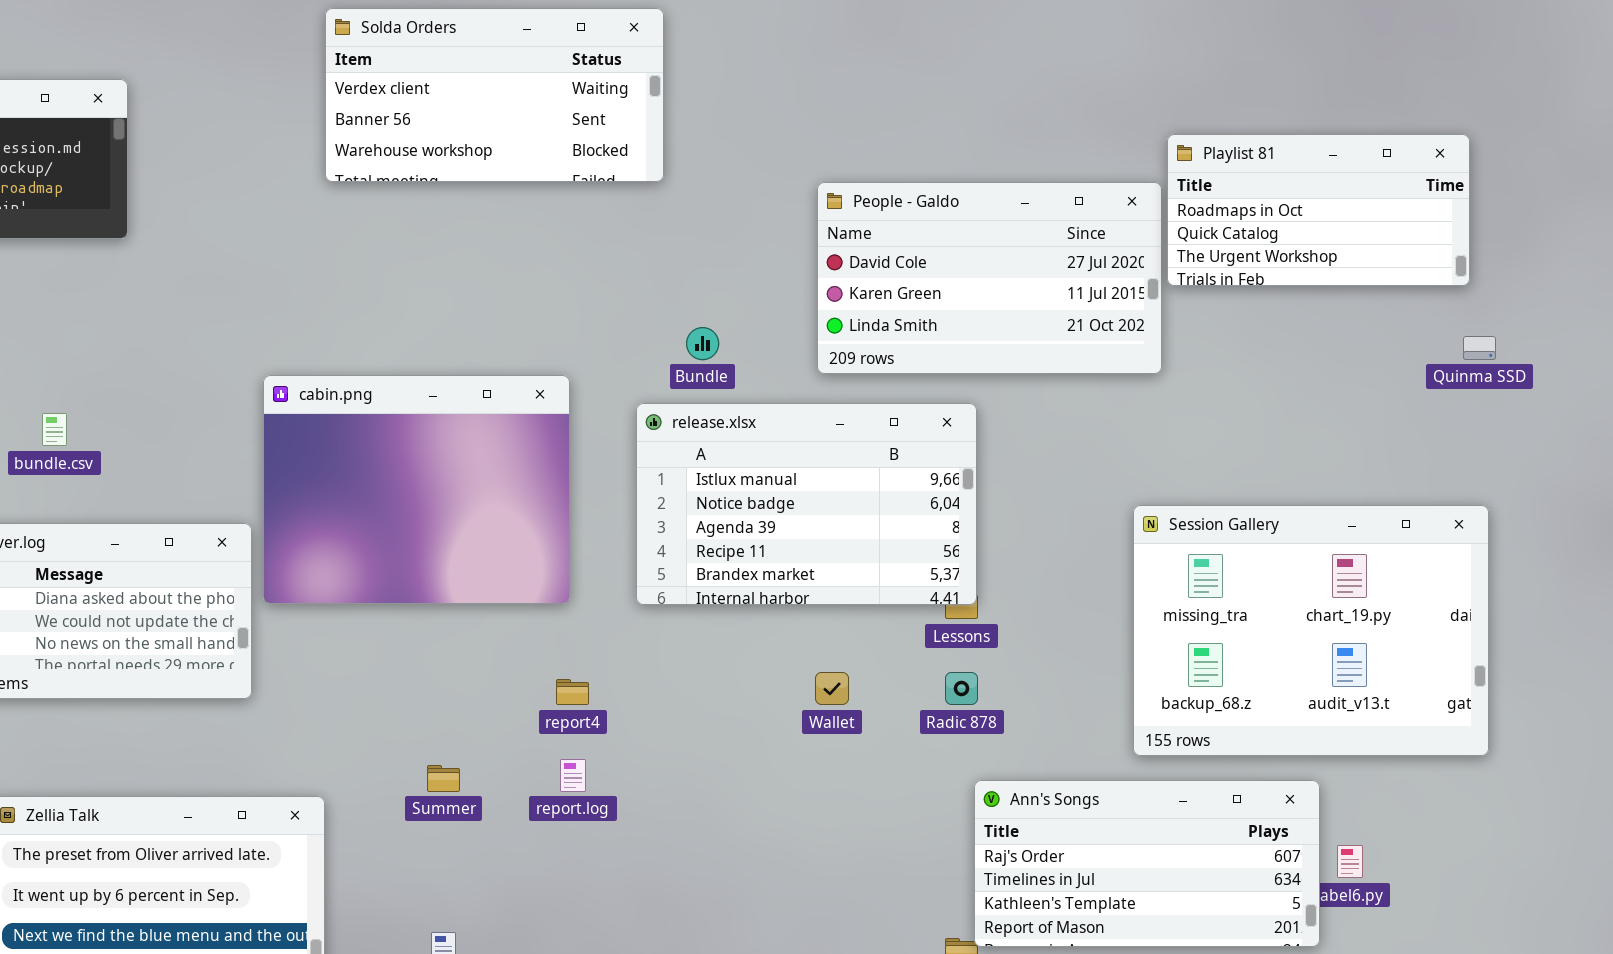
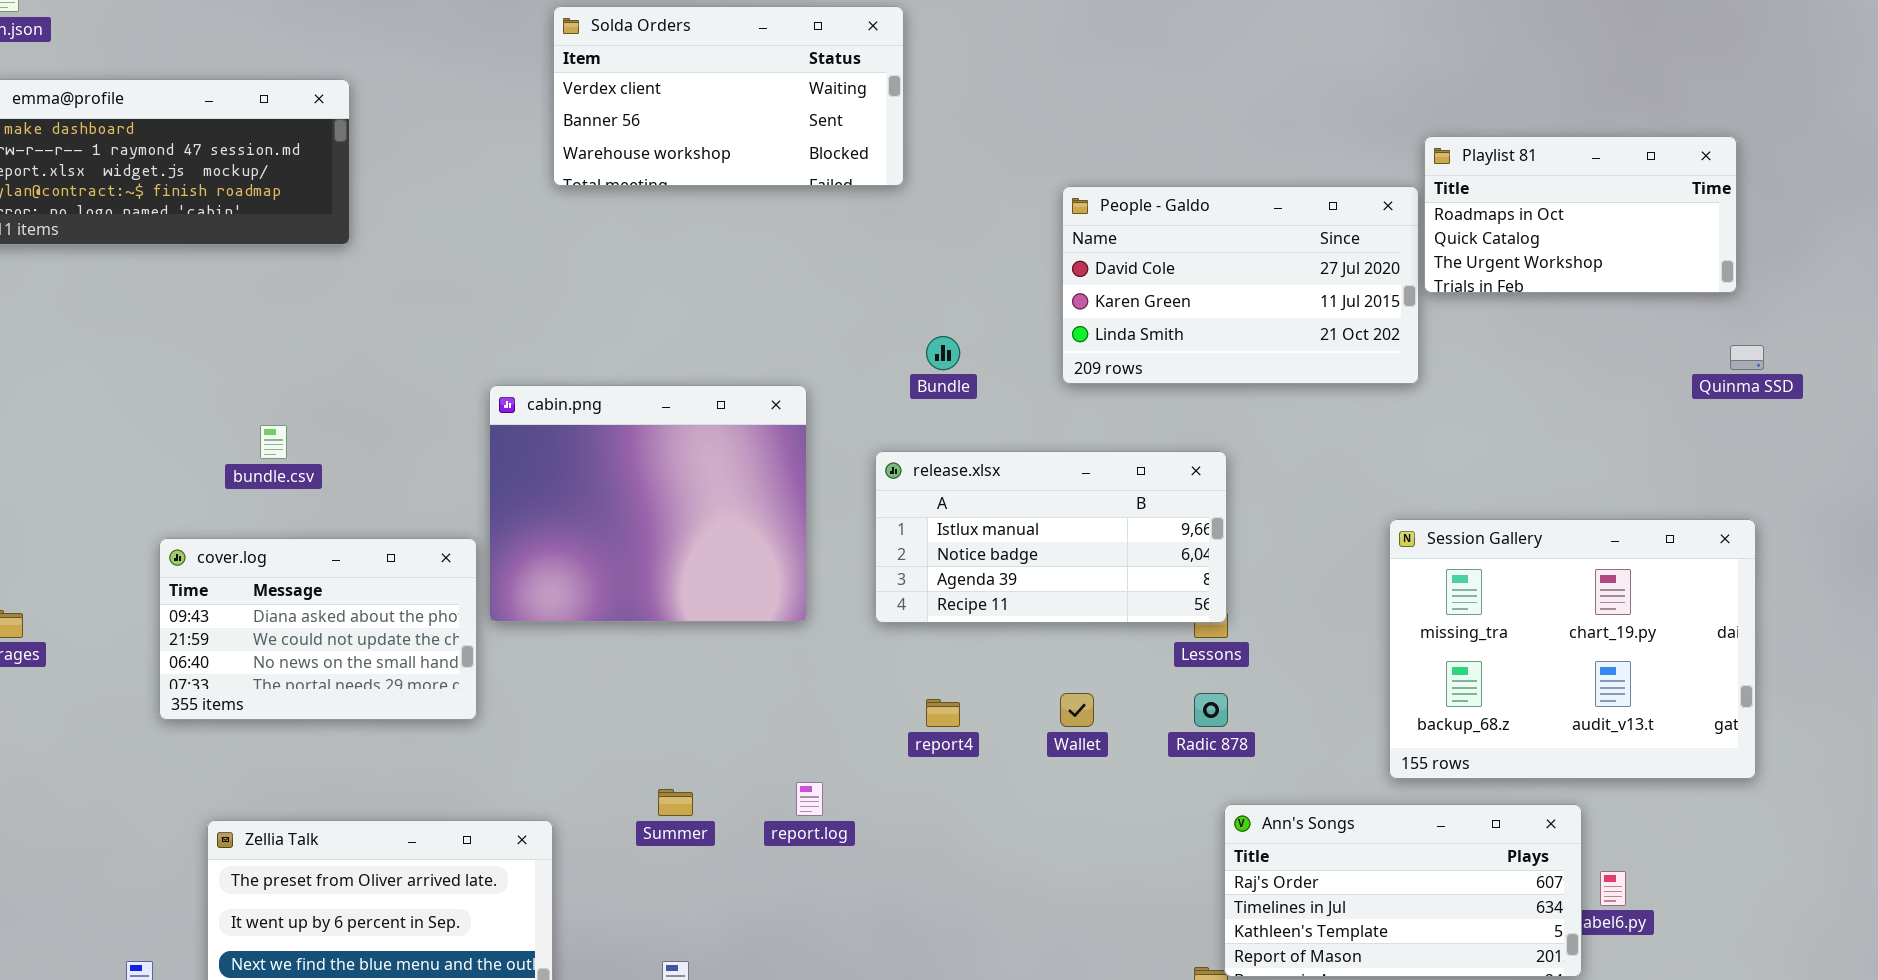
release.xlsx: [636,403,977,605] -> [875,451,1227,623], resized
report4: [556,679,589,705] -> [926,699,960,727], moved

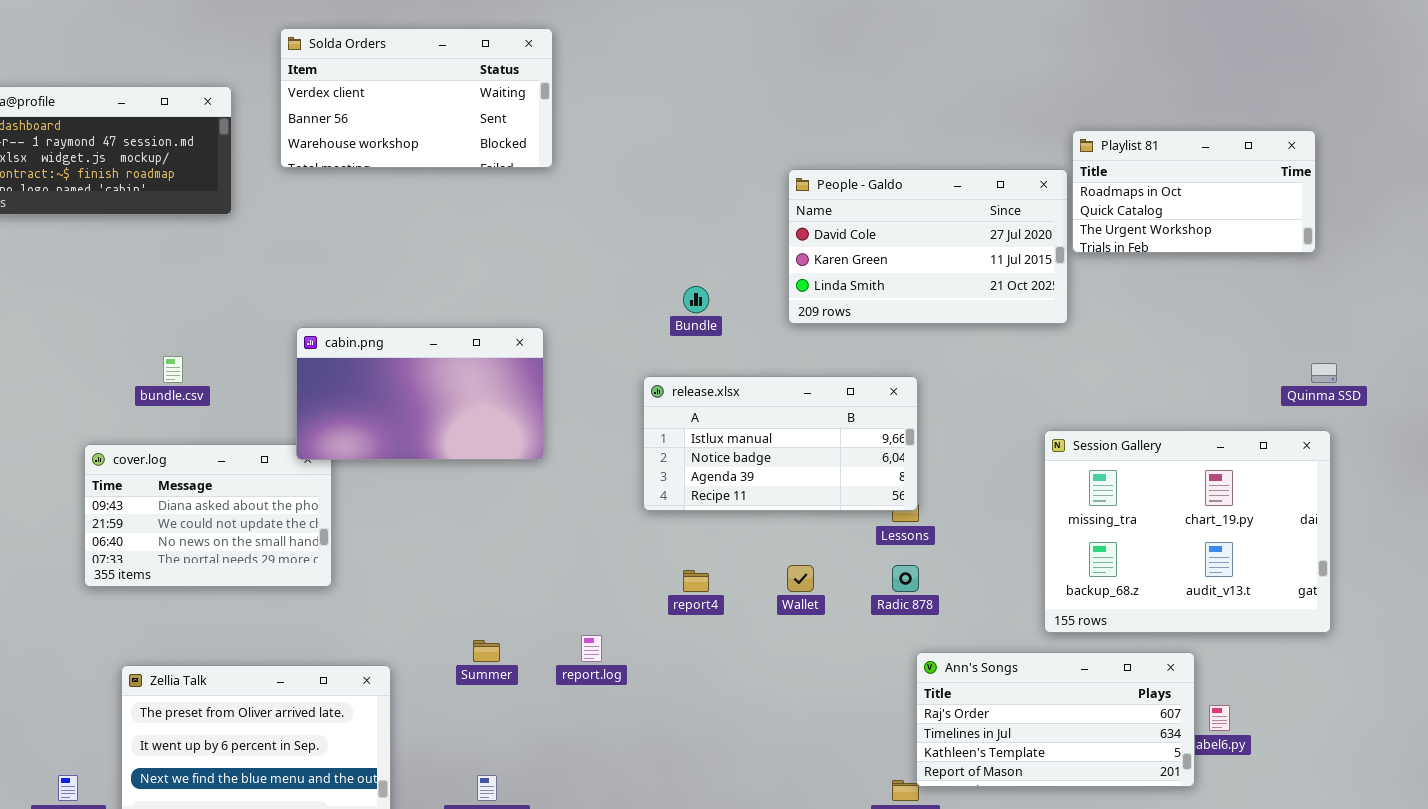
Solda Orders: [553,6,904,186] -> [280,28,553,168], moved
Quinma SSD: [1730,345,1764,370] -> [1311,363,1337,383], moved
cabin.png: [489,385,807,622] -> [296,327,544,460], moved, resized

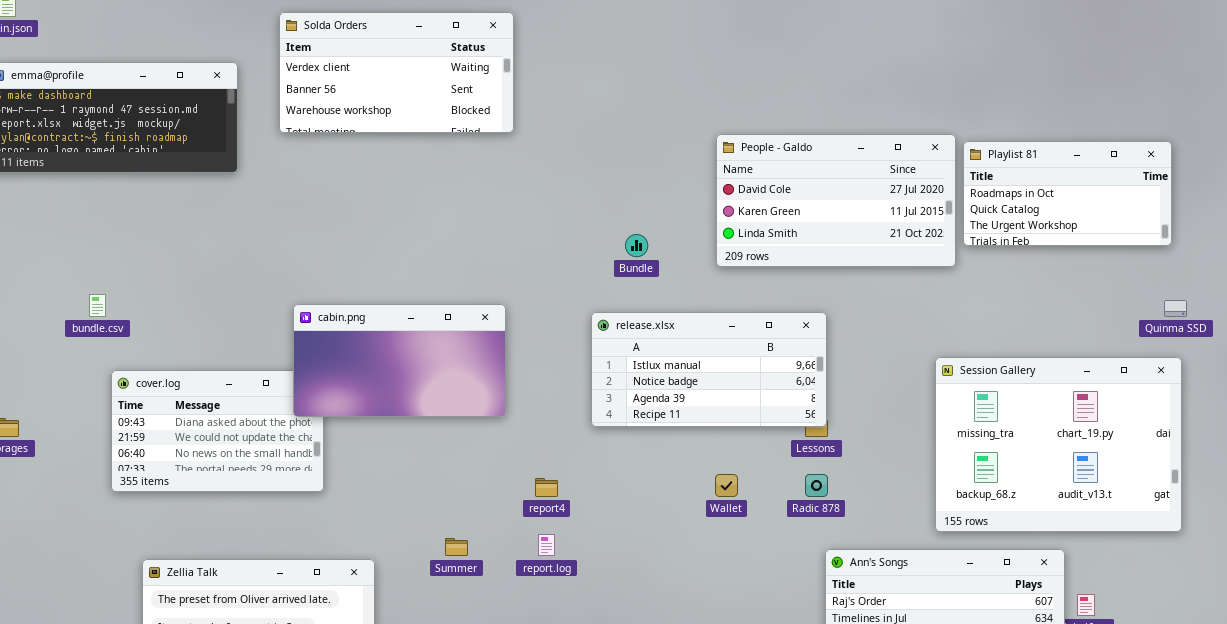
Playlist 81: [1072,130,1316,253] -> [963,141,1172,246], moved
cabin.png: [296,327,544,460] -> [293,304,506,417], moved
bundle.csv: [163,356,183,383] -> [89,294,106,317], moved
report4: [683,570,709,592] -> [535,478,558,497], moved

